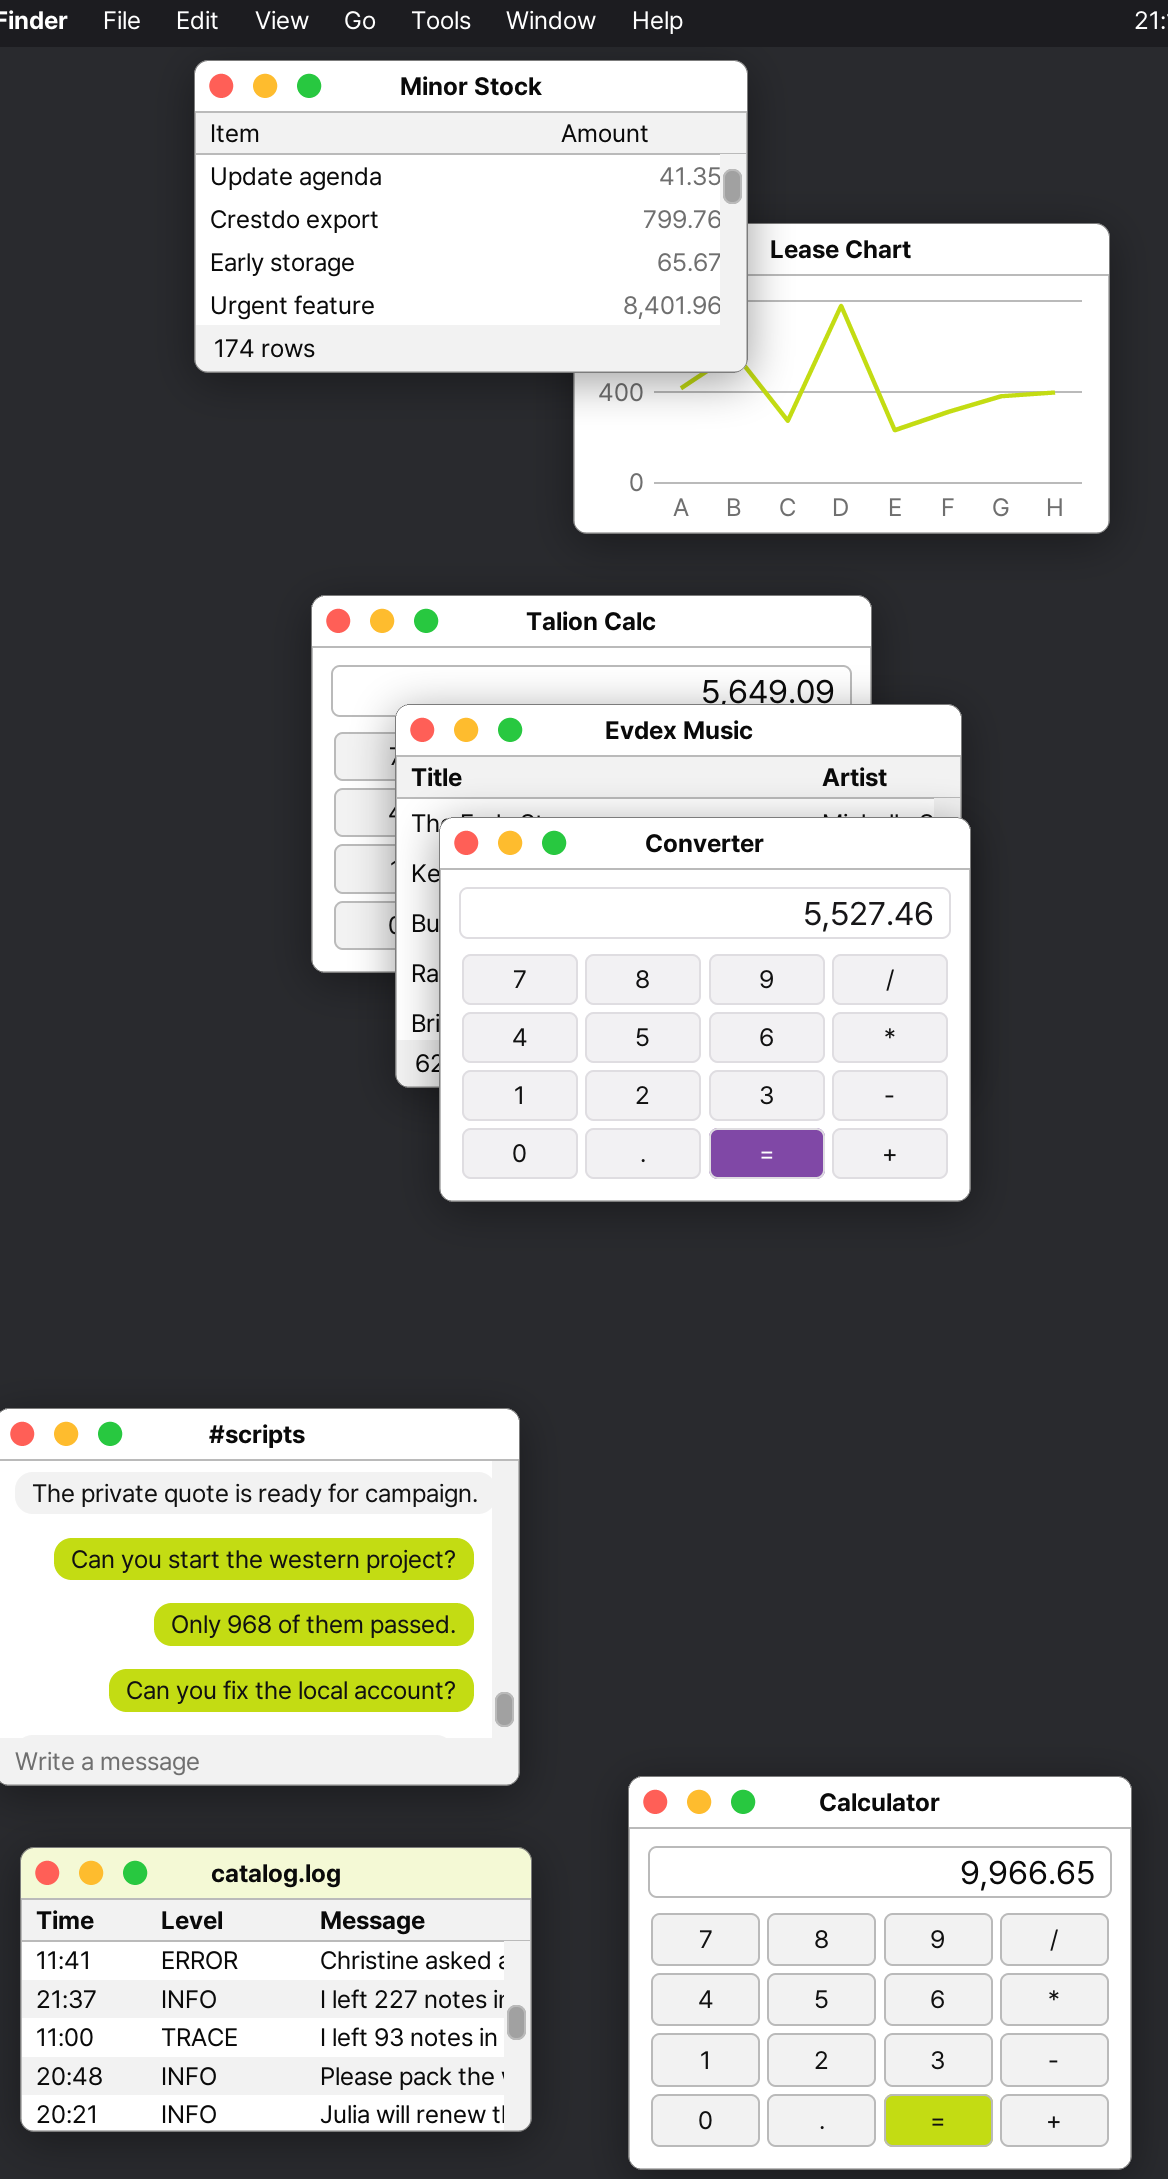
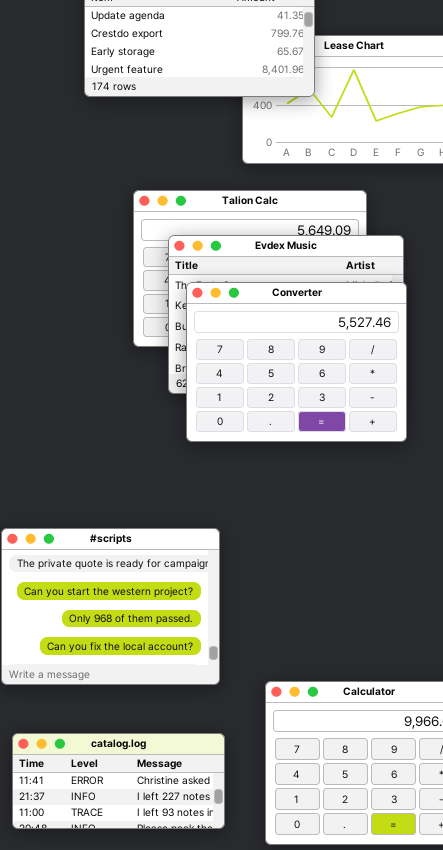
catalog.log: [20,1847,532,2132] -> [12,733,225,829], resized

